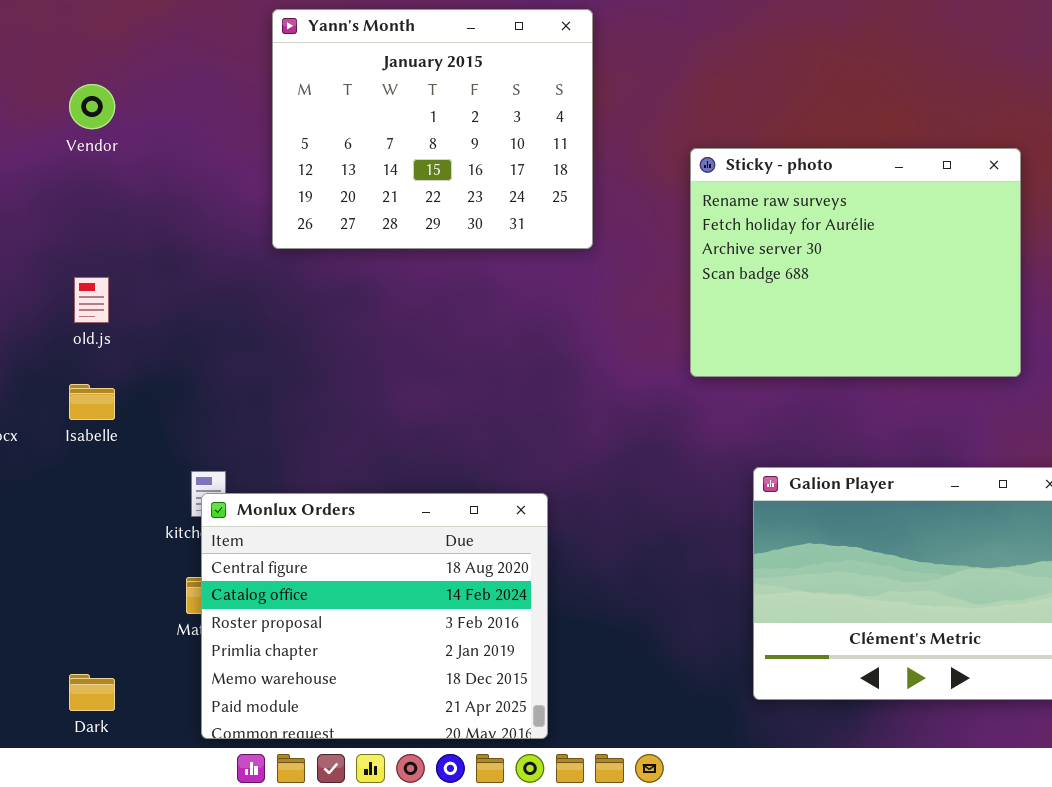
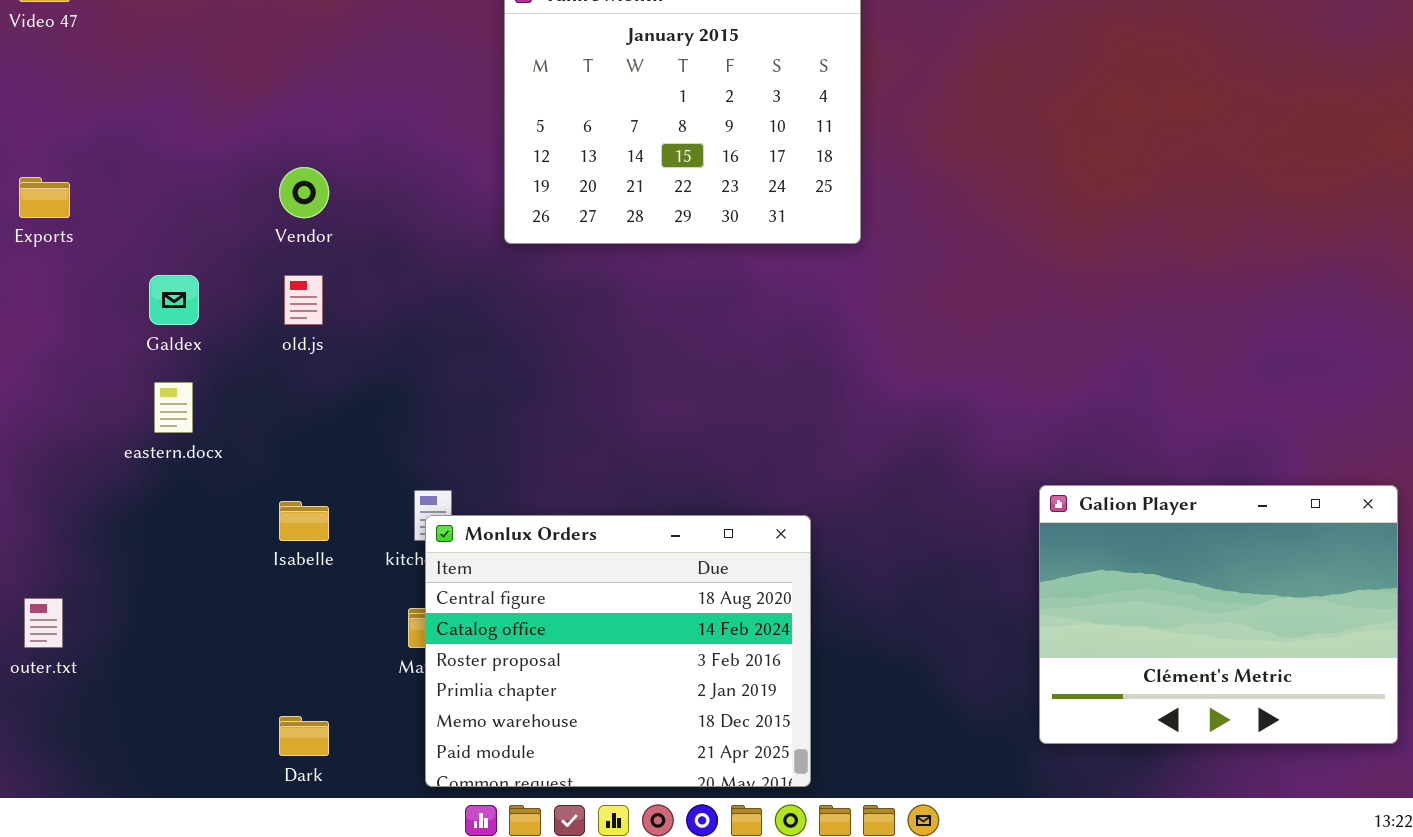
Vendor: [69,84,115,129] -> [279,167,329,218], moved
Sticky - photo: [690,148,1021,377] -> none, closed
Isabelle: [69,384,115,420] -> [279,501,329,541], moved

